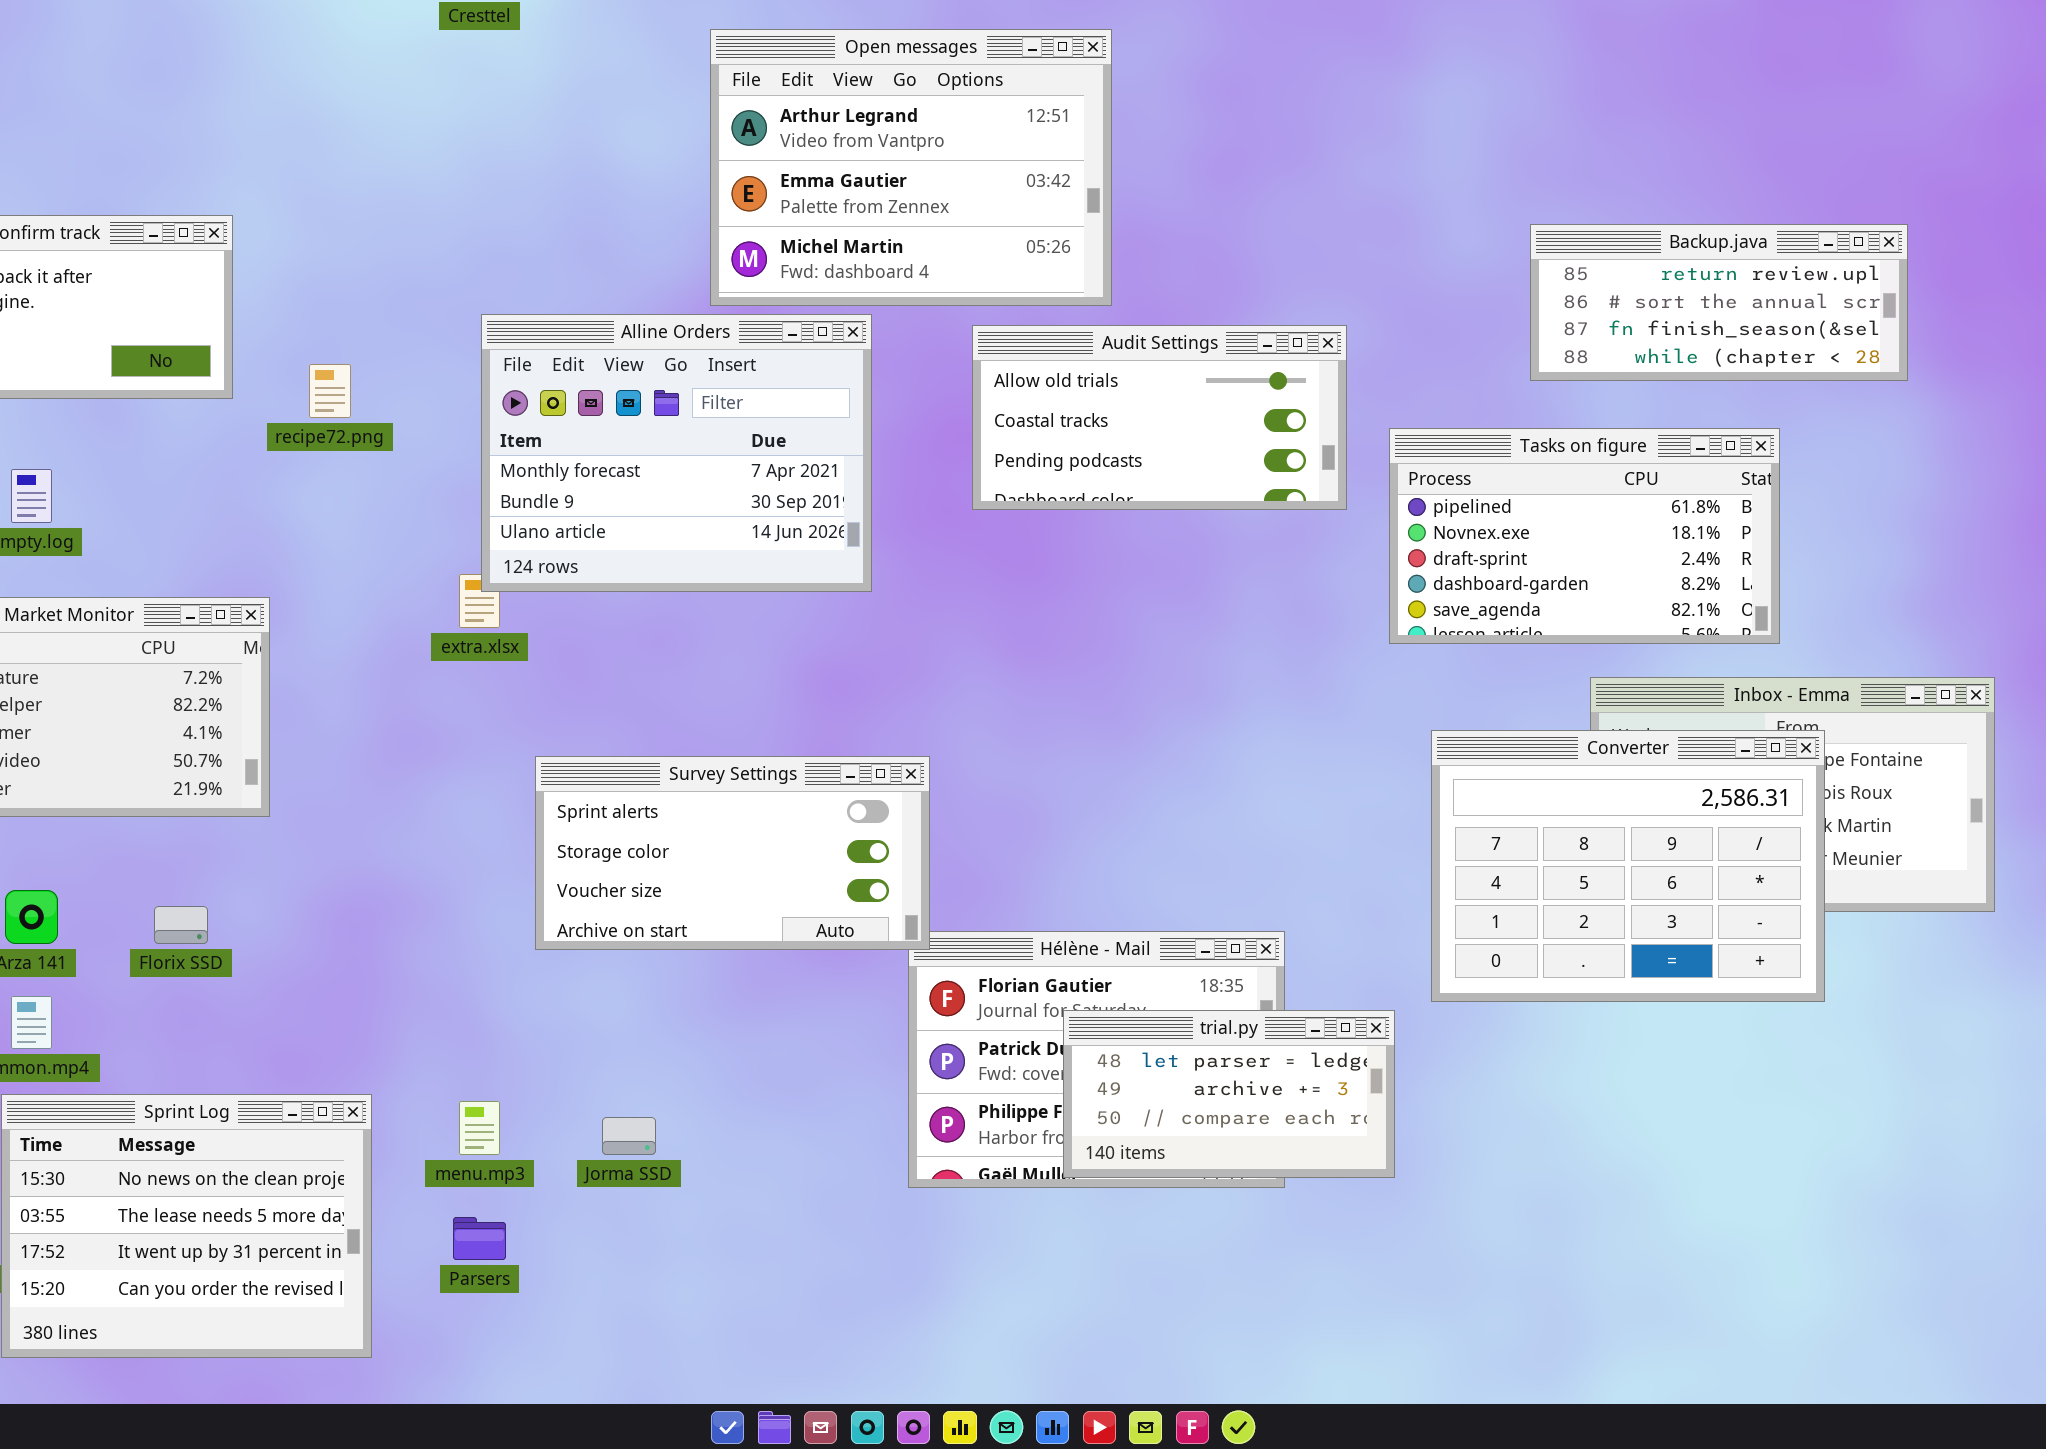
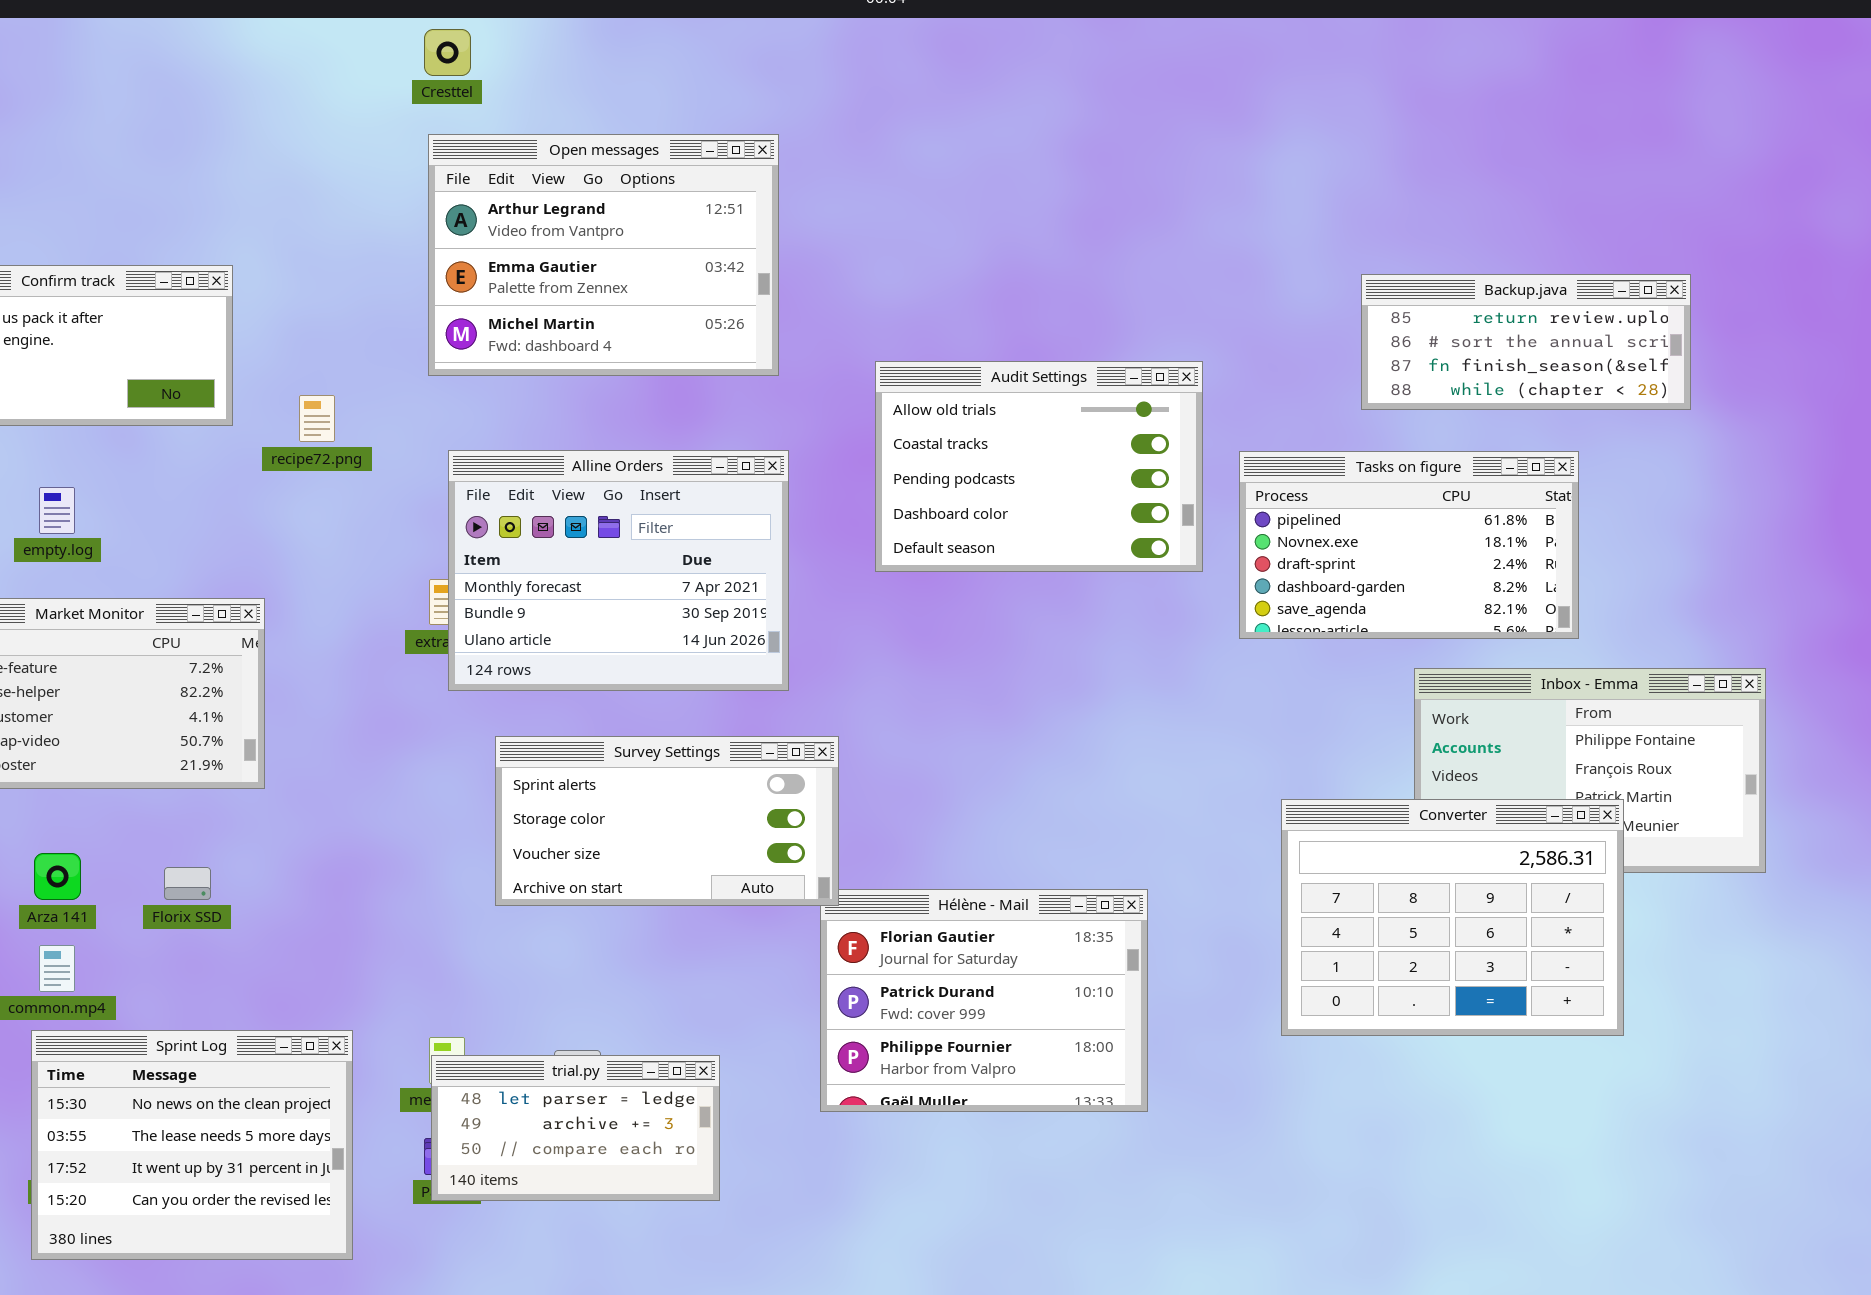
Open messages: [710,29,1112,306] -> [428,134,779,376], moved
Alline Orders: [481,314,872,592] -> [448,450,789,691], moved
Audit Settings: [972,325,1347,510] -> [875,361,1203,572], resized
Converter: [1431,730,1825,1002] -> [1281,799,1624,1036], moved
trial.py: [1063,1010,1395,1178] -> [431,1055,720,1201], moved

